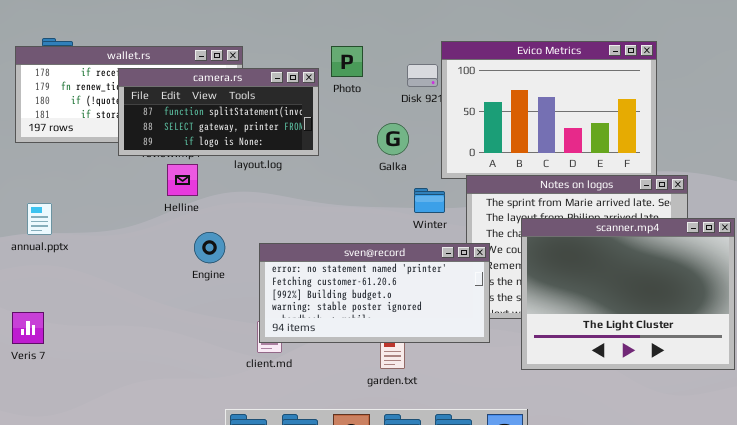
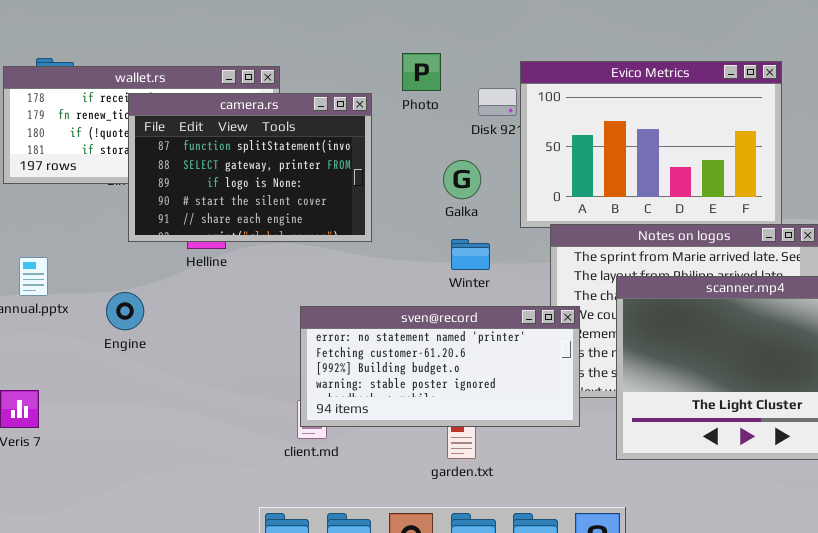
Photo: [331,46,363,77] -> [402,53,441,91], moved
camera.rs: [118,68,319,156] -> [128,93,372,242], resized
Winter: [414,188,445,213] -> [451,239,490,270], moved
Engine: [194,232,225,263] -> [106,292,144,330], moved

